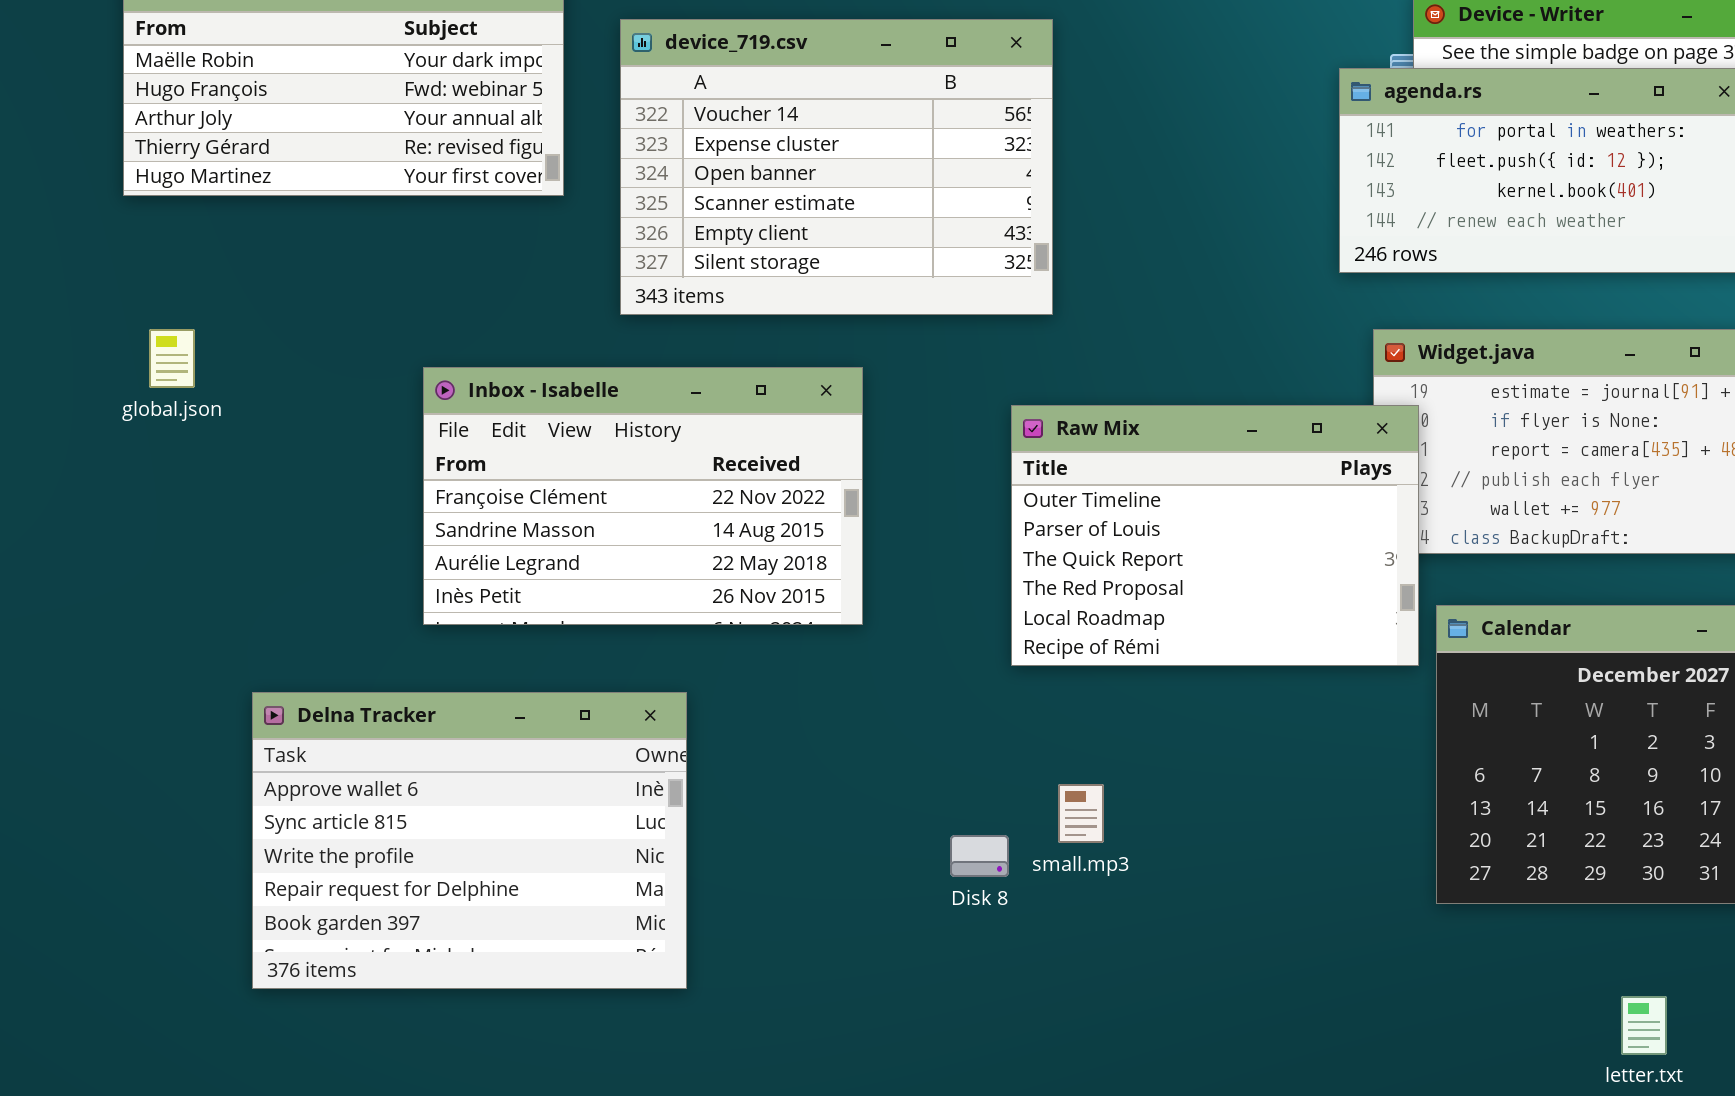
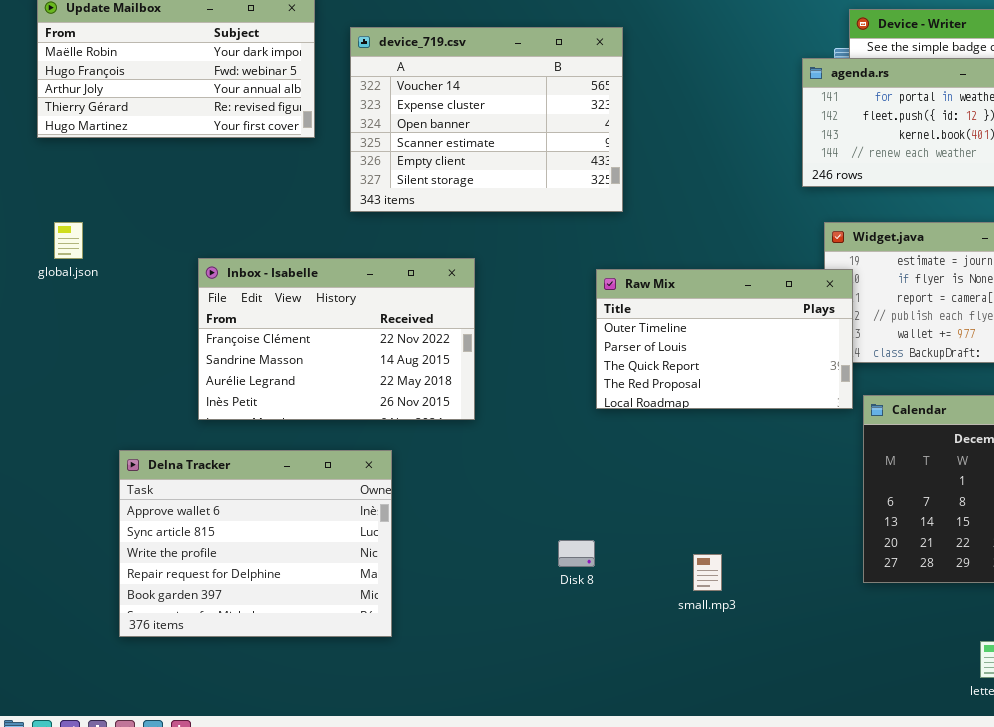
Inbox - Isabelle: [423,367,863,625] -> [198,258,475,420], moved
Raw Mix: [1011,405,1419,666] -> [596,269,853,409], resized
small.mp3: [1058,784,1104,843] -> [693,554,722,591], moved

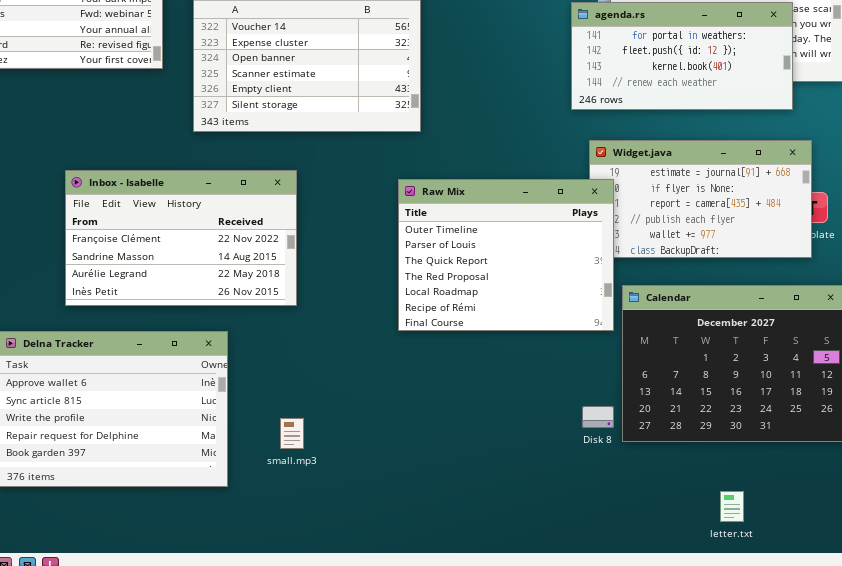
Raw Mix: [596,269,853,409] -> [398,179,614,331], resized
Disk 8: [558,540,595,567] -> [582,406,614,428], moved
small.mp3: [693,554,722,591] -> [280,418,304,449], moved

